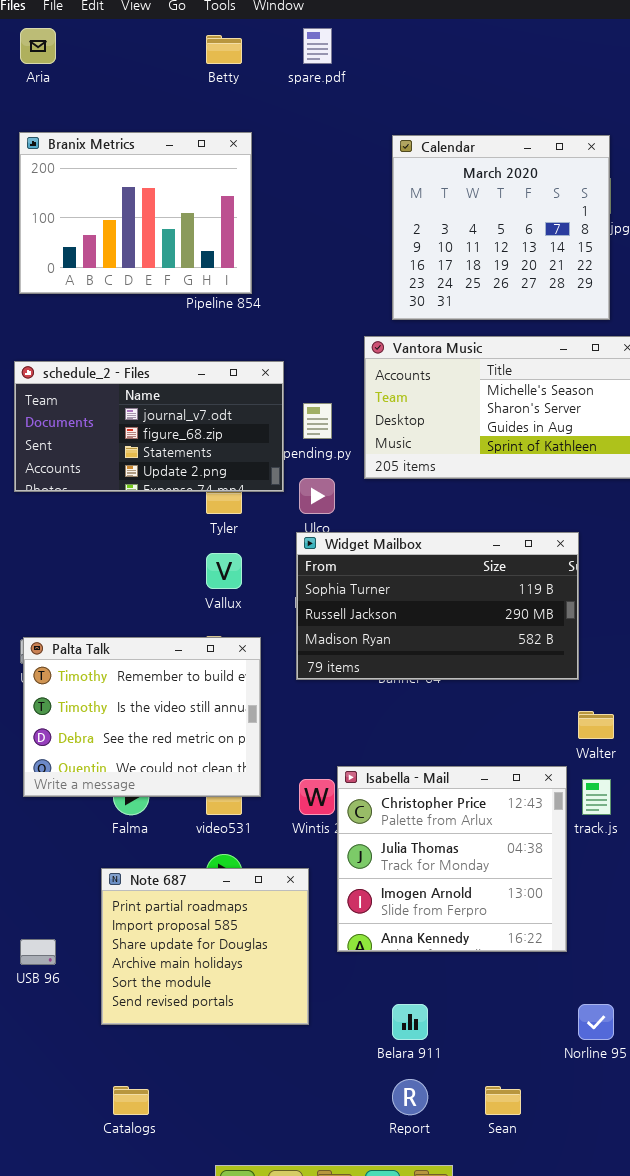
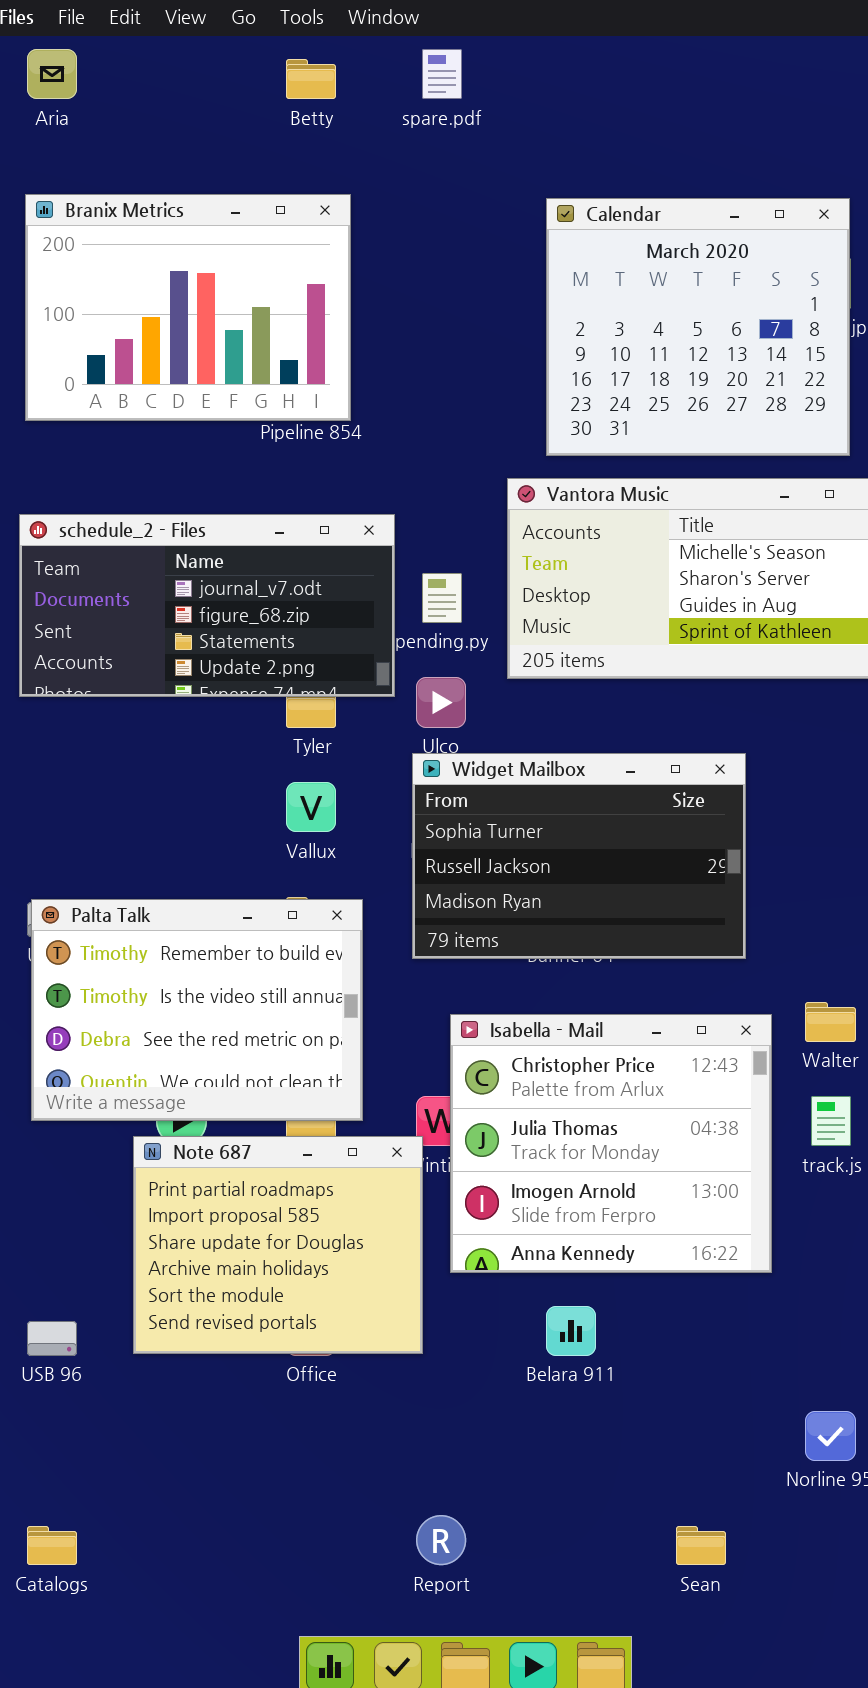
Widget Mailbox: [296,532,579,680] -> [412,753,746,959], resized
Isabella - Mail: [337,766,567,952] -> [450,1014,772,1273], moved
Note 687: [101,868,309,1025] -> [133,1136,423,1354], moved
Belara 911: [392,1004,428,1040] -> [546,1306,596,1356], moved
Report: [392,1079,428,1115] -> [416,1515,466,1565], moved
Catalogs: [113,1086,149,1115] -> [27,1526,77,1565], moved

